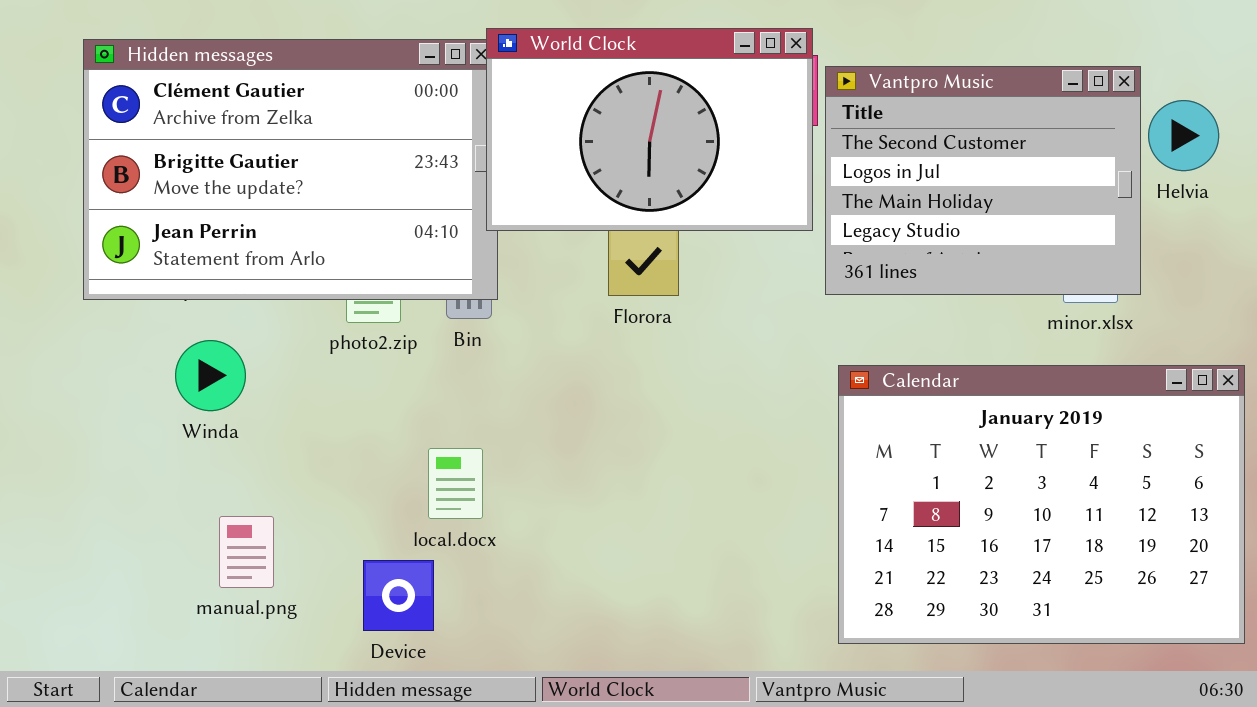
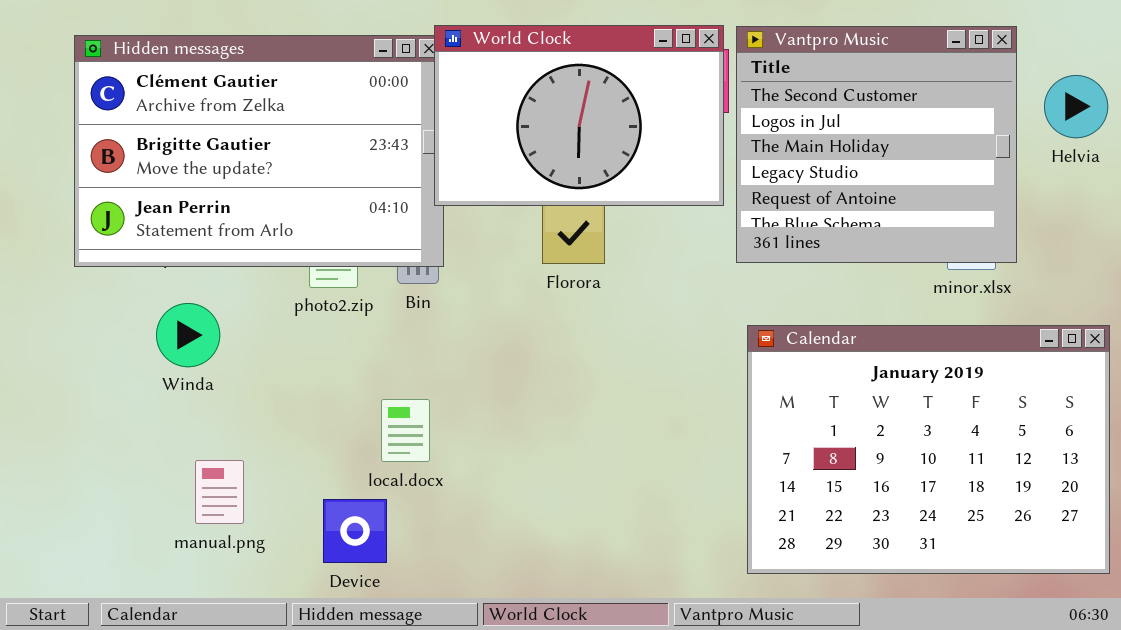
Vantpro Music: [825,66,1141,295] -> [736,26,1017,263], resized
Helvia: [1148,100,1219,171] -> [1044,75,1108,138], moved

